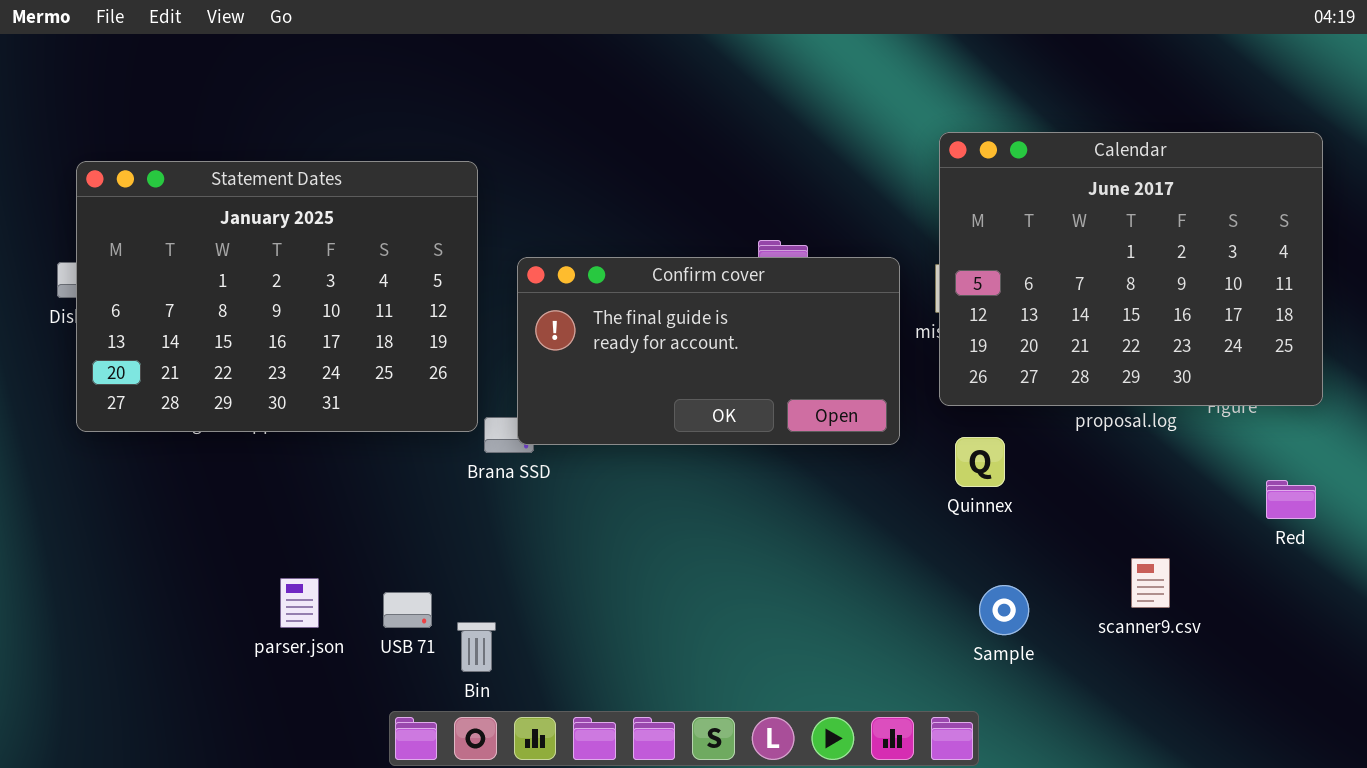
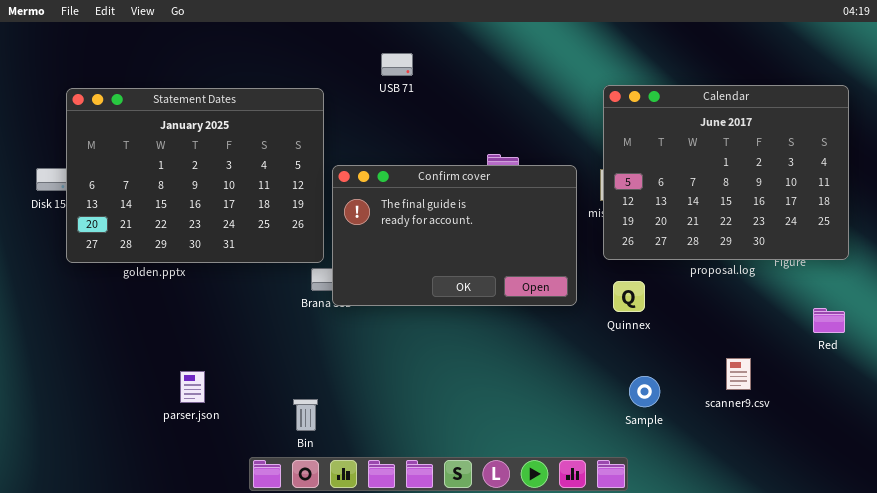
Statement Dates: [76,161,478,432] -> [66,88,324,263], moved
Confirm cover: [517,257,900,445] -> [332,165,577,306], resized
USB 71: [383,592,432,628] -> [381,53,413,76], moved

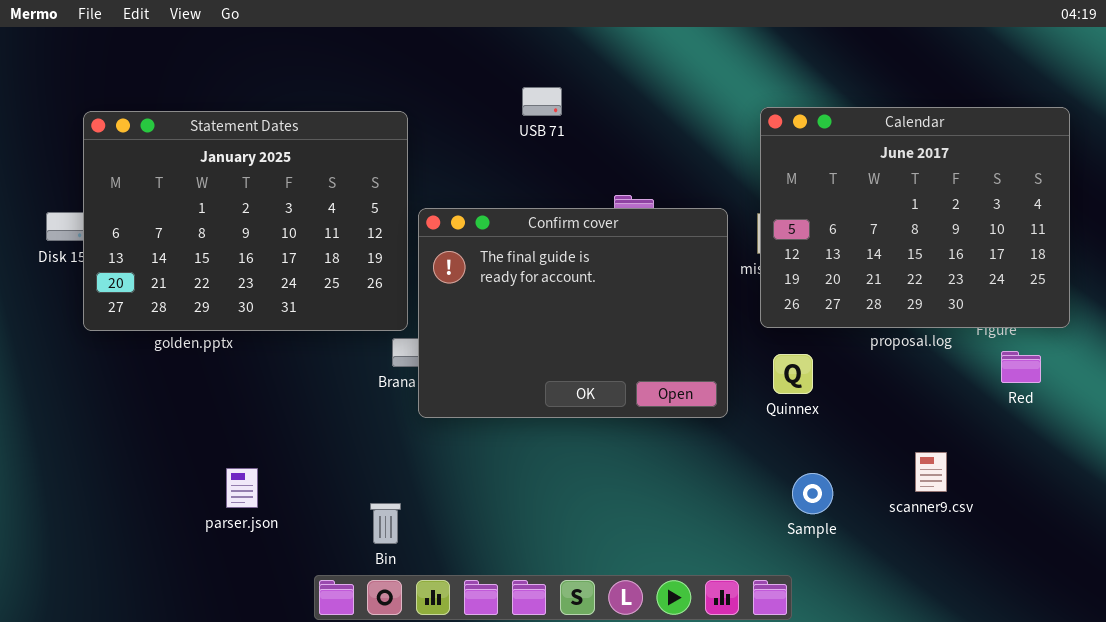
USB 71: [381,53,413,76] -> [522,87,562,116], moved
Confirm cover: [332,165,577,306] -> [418,208,728,418], resized
Red: [813,308,845,333] -> [1001,351,1041,383], moved

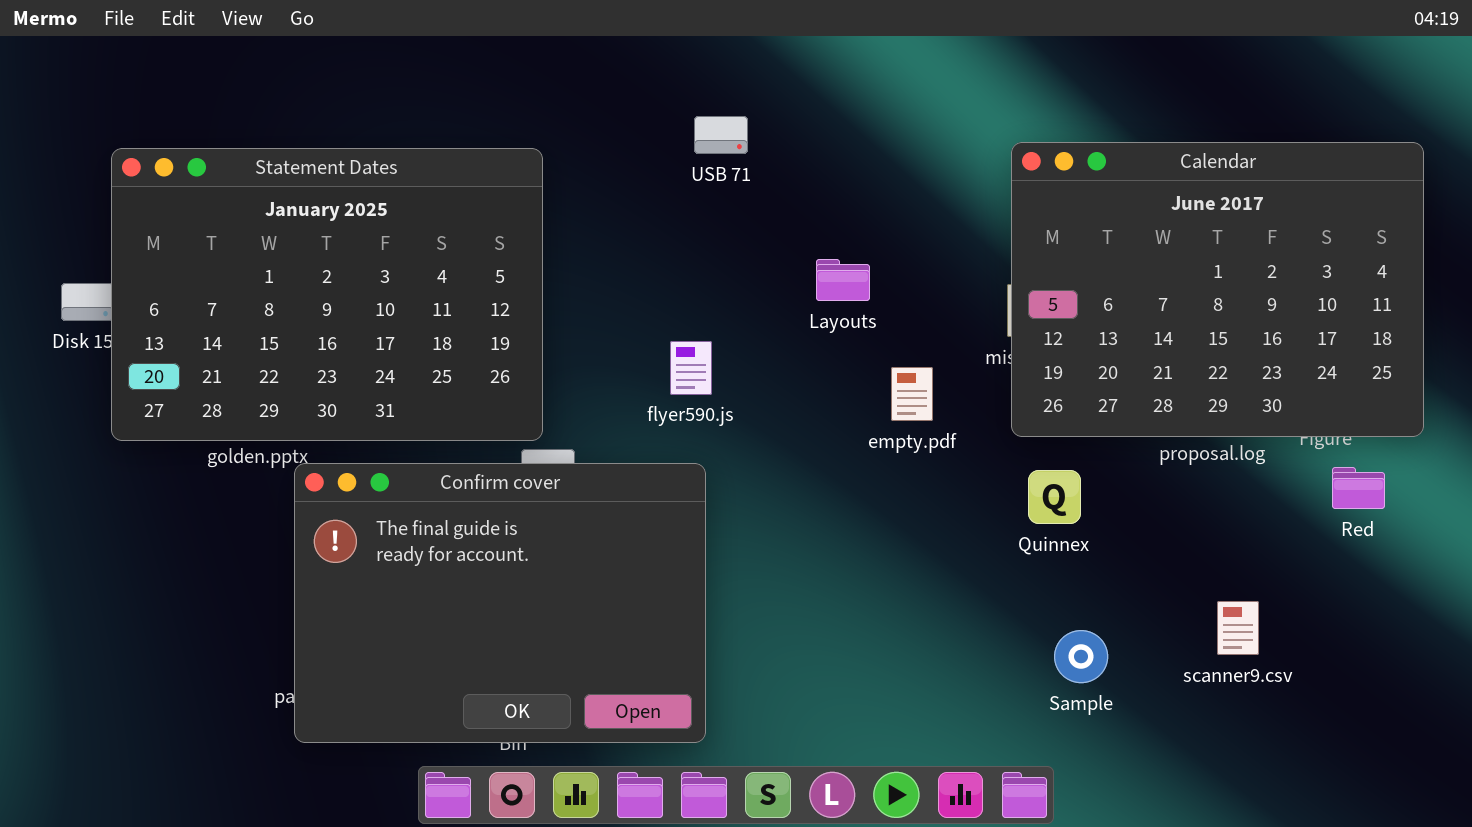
Confirm cover: [418,208,728,418] -> [294,463,706,743], moved

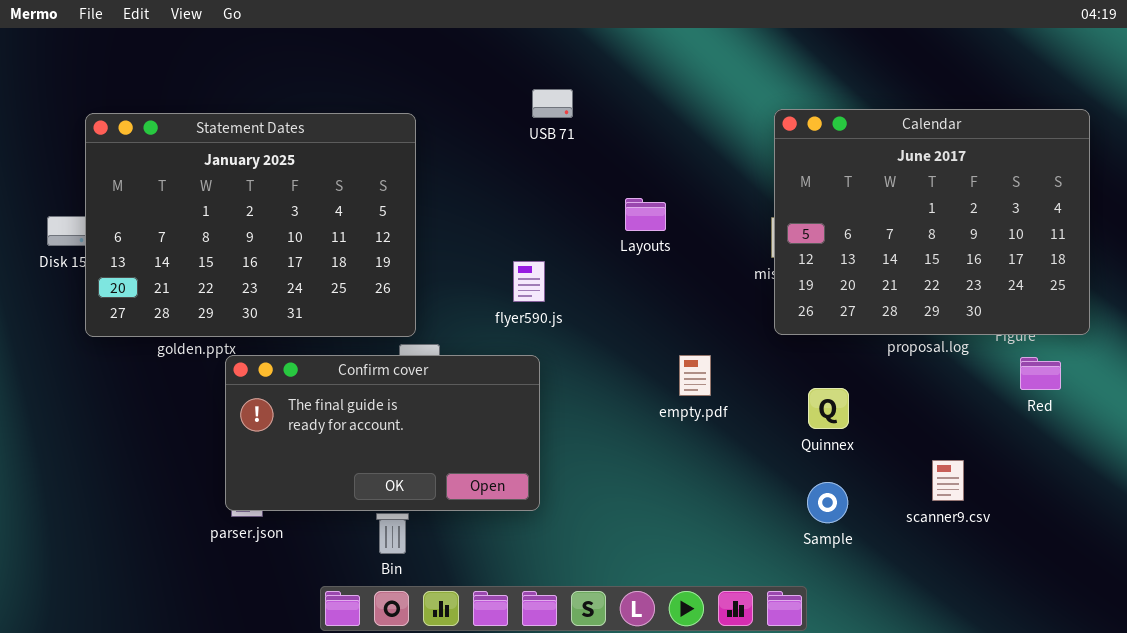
empty.pdf: [891,367,933,421] -> [679,355,711,396], moved
Confirm cover: [294,463,706,743] -> [225,355,540,511], resized
Quinnex: [1028,470,1081,524] -> [808,388,849,429], moved

